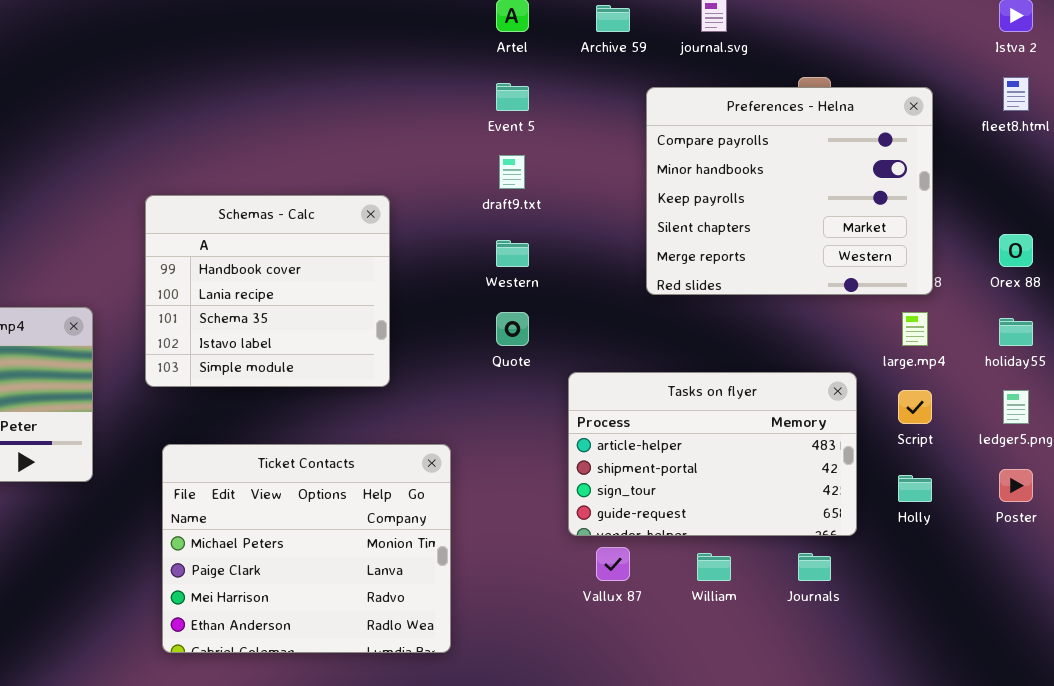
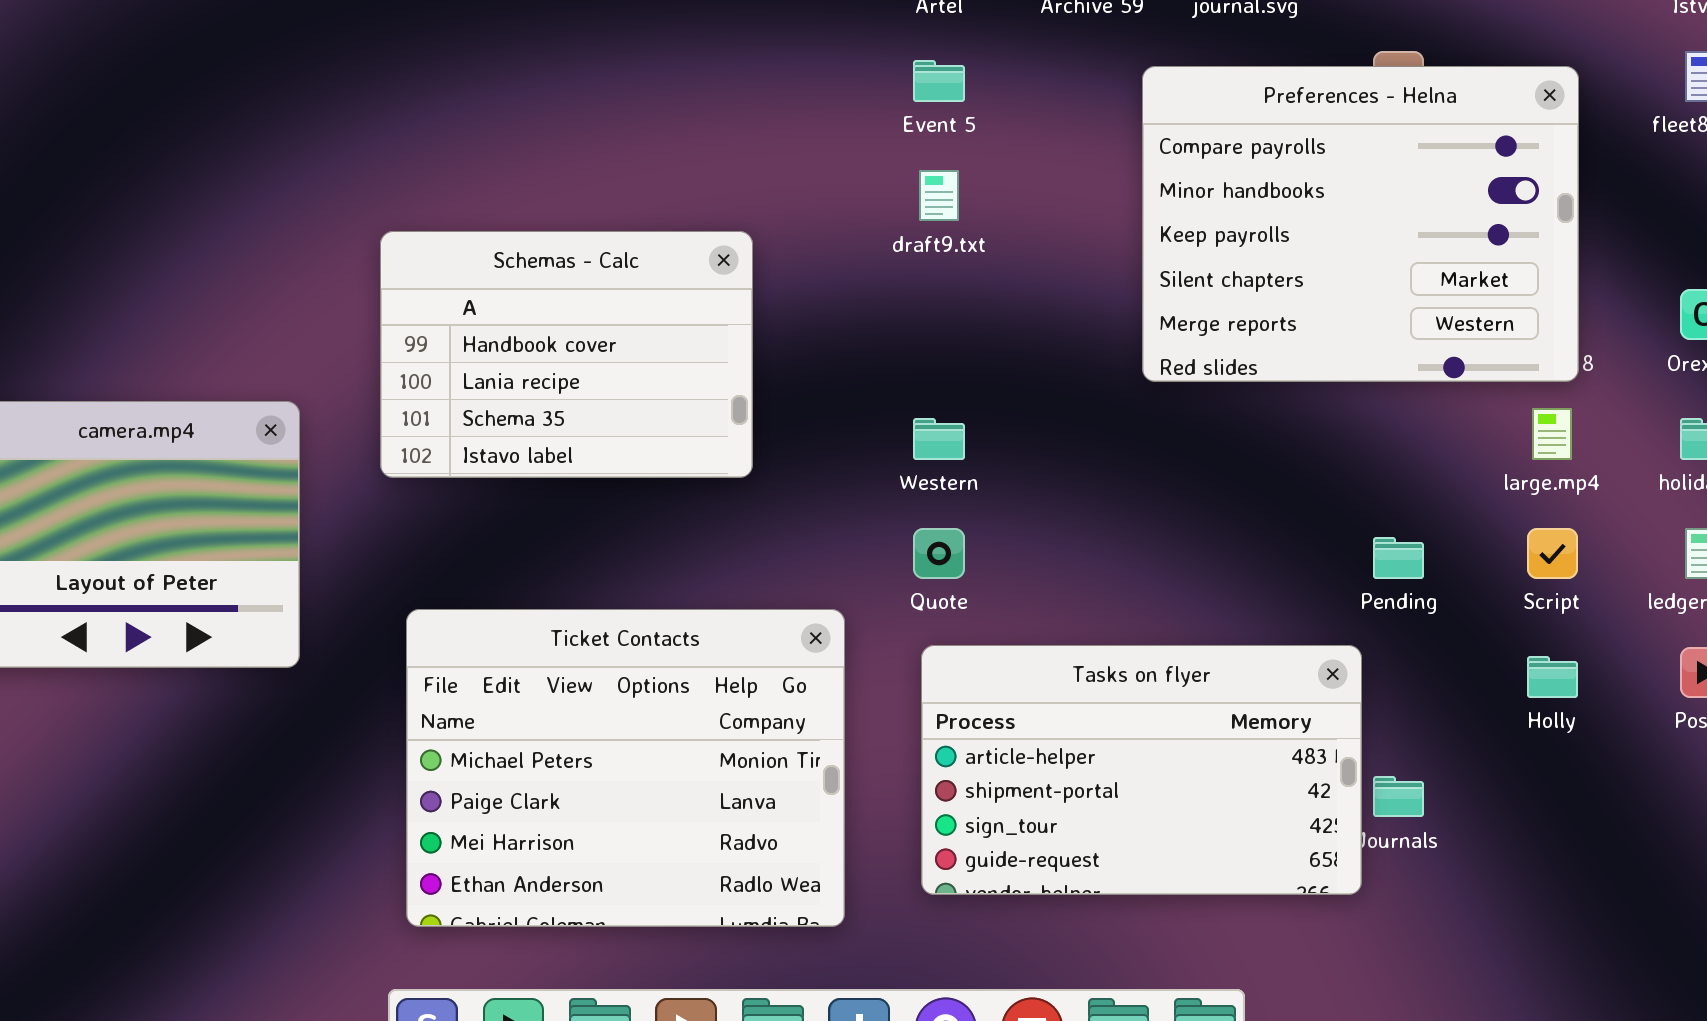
Schemas - Calc: [145,195,390,387] -> [380,231,753,478], resized
Western: [496,240,529,267] -> [913,418,965,460], moved
Quote: [496,312,529,346] -> [913,528,965,579], moved
Tasks on flyer: [568,372,857,536] -> [921,645,1362,895], moved

